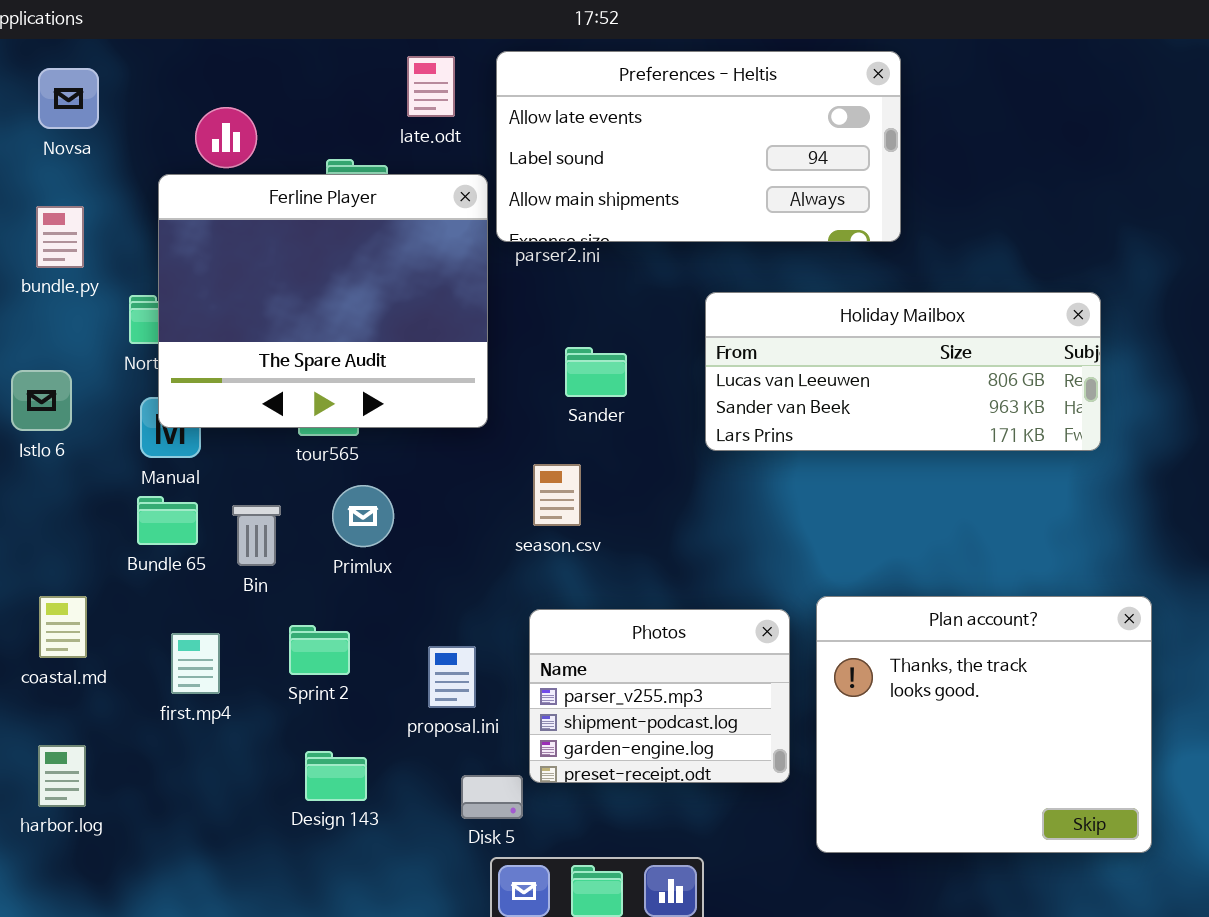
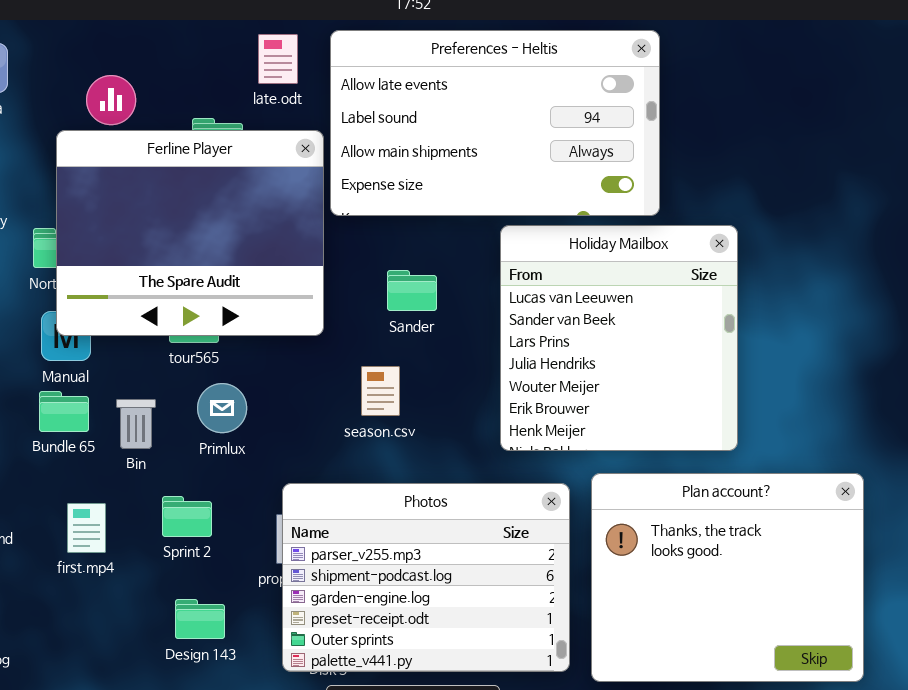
Preferences - Heltis: [496,51,901,242] -> [330,30,660,216], resized
Holiday Mailbox: [705,292,1101,451] -> [500,225,738,451], resized
Photos: [529,609,790,783] -> [282,483,570,672], resized

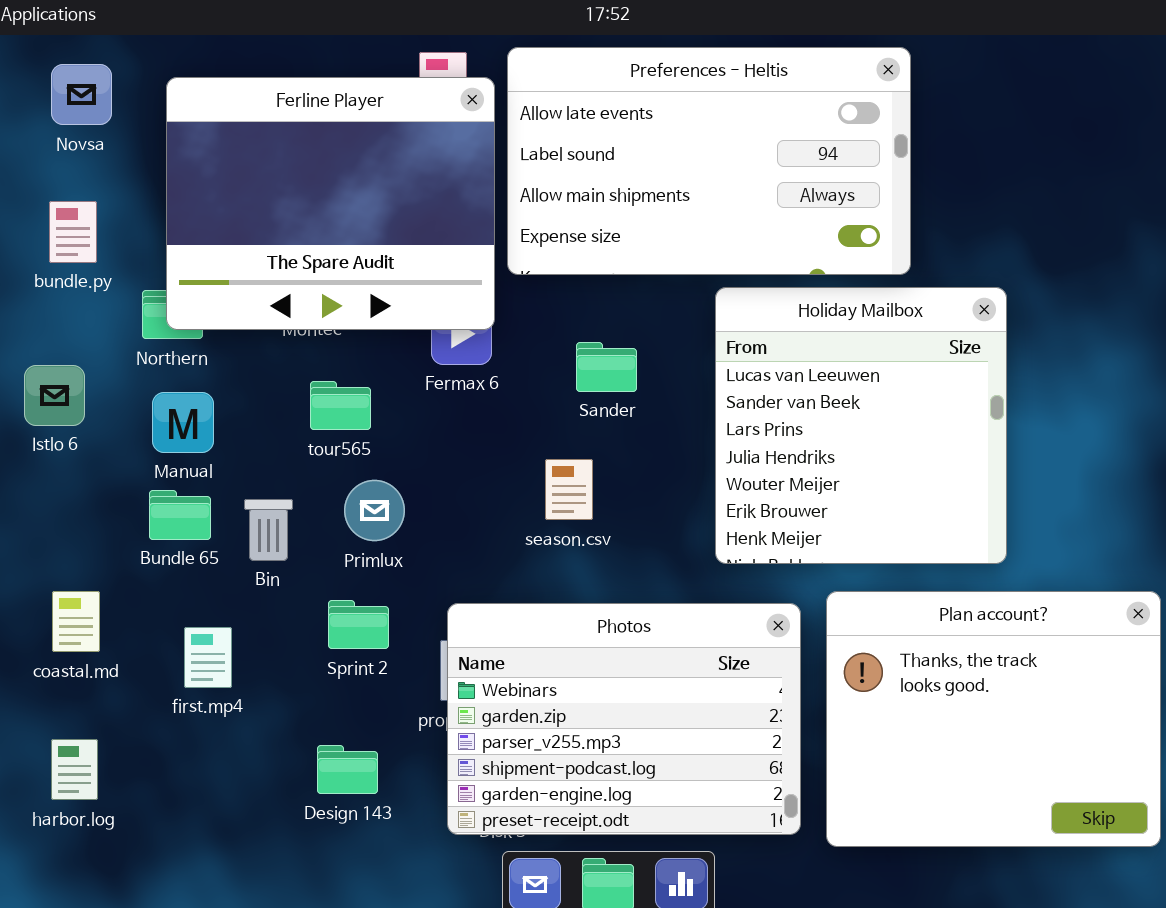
Ferline Player: [56,130,324,336] -> [166,77,495,330], moved
Photos: [282,483,570,672] -> [447,603,801,835], scrolled up 2 rows
Sprint 2: [162,496,212,537] -> [328,600,389,649], moved

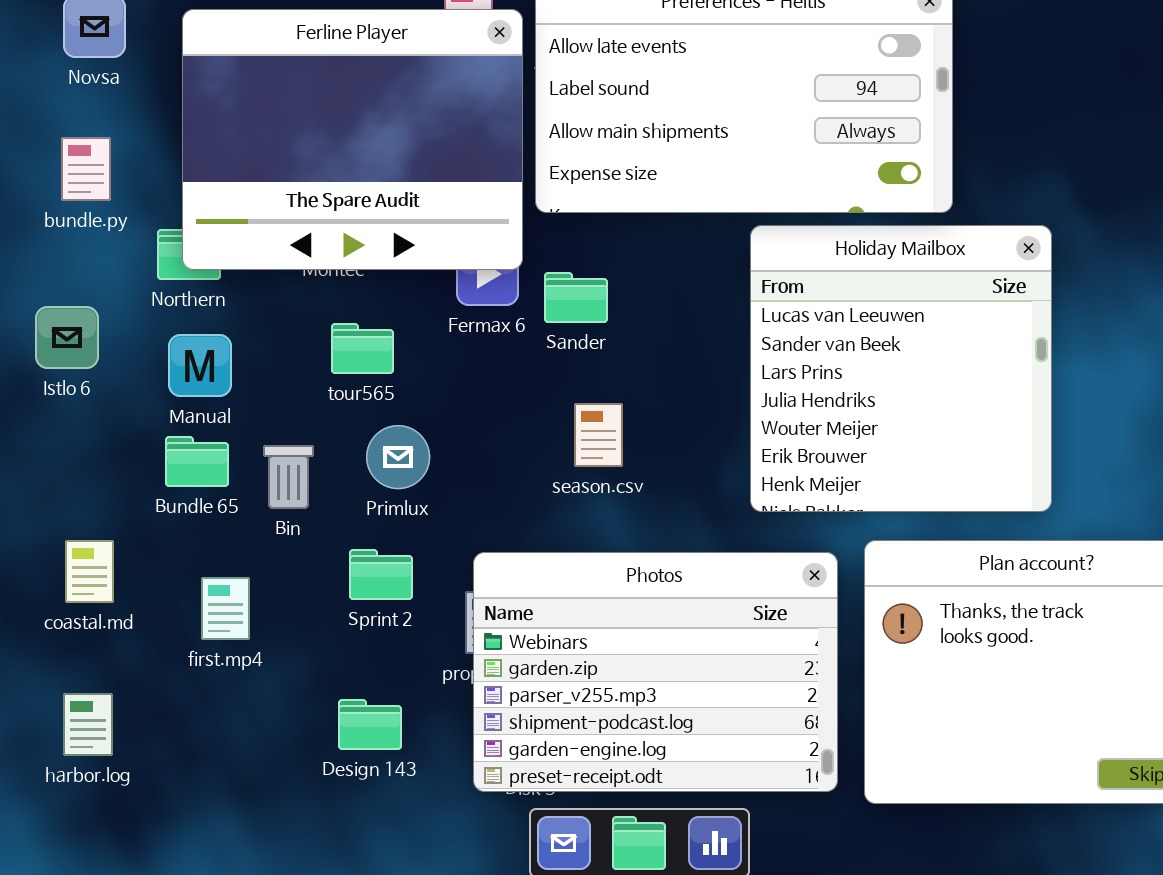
Sander: [576,342,637,392] -> [544,272,608,323], moved

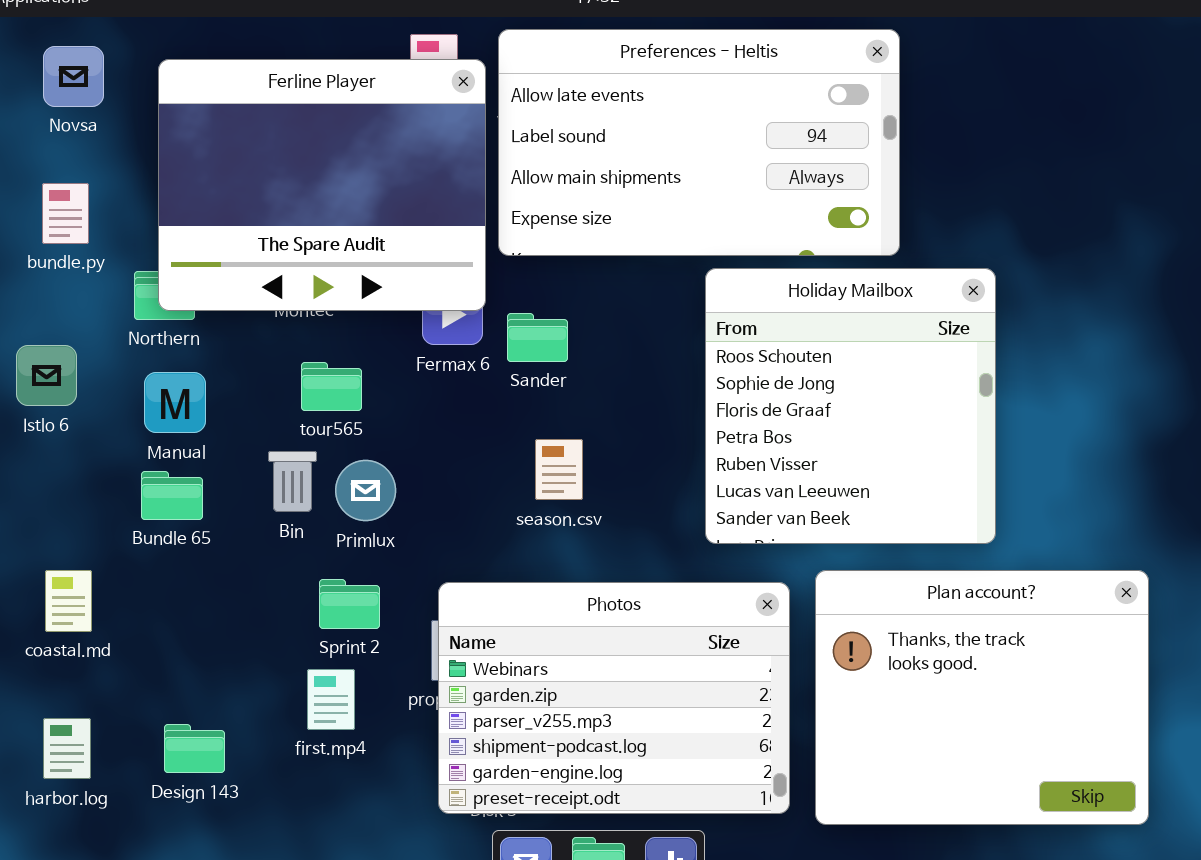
Holiday Mailbox: [750,225,1052,512] -> [705,268,996,544], scrolled up 5 rows
Bin: [263,445,314,509] -> [268,451,317,512], moved
first.mp4: [201,577,250,640] -> [307,669,355,730], moved
Design 143: [338,699,402,750] -> [164,724,225,773], moved

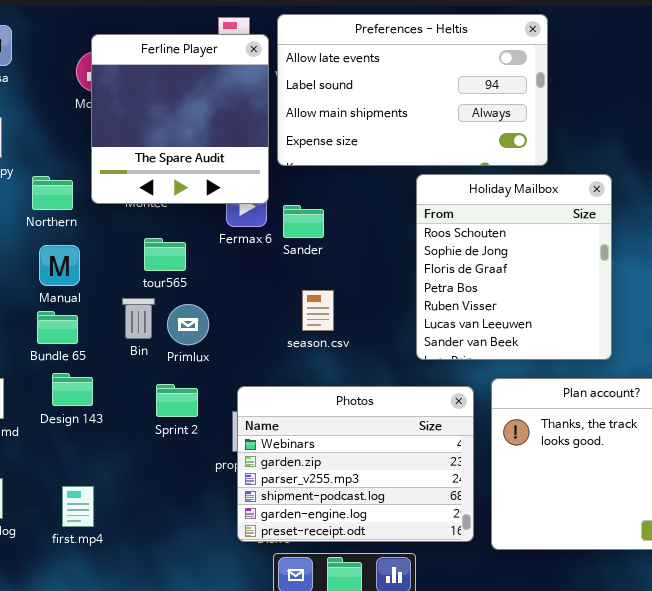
Ferline Player: [158,59,486,311] -> [91,34,269,204], resized
first.mp4: [307,669,355,730] -> [62,486,94,527], moved
Design 143: [164,724,225,773] -> [52,373,93,406], moved

